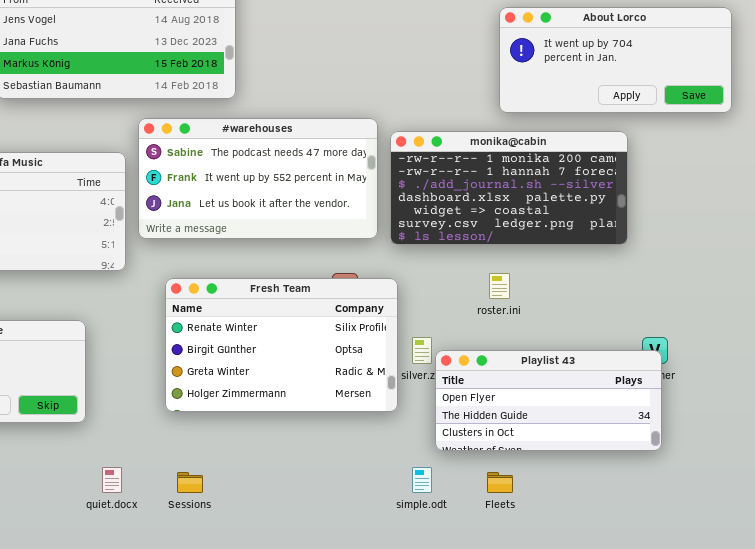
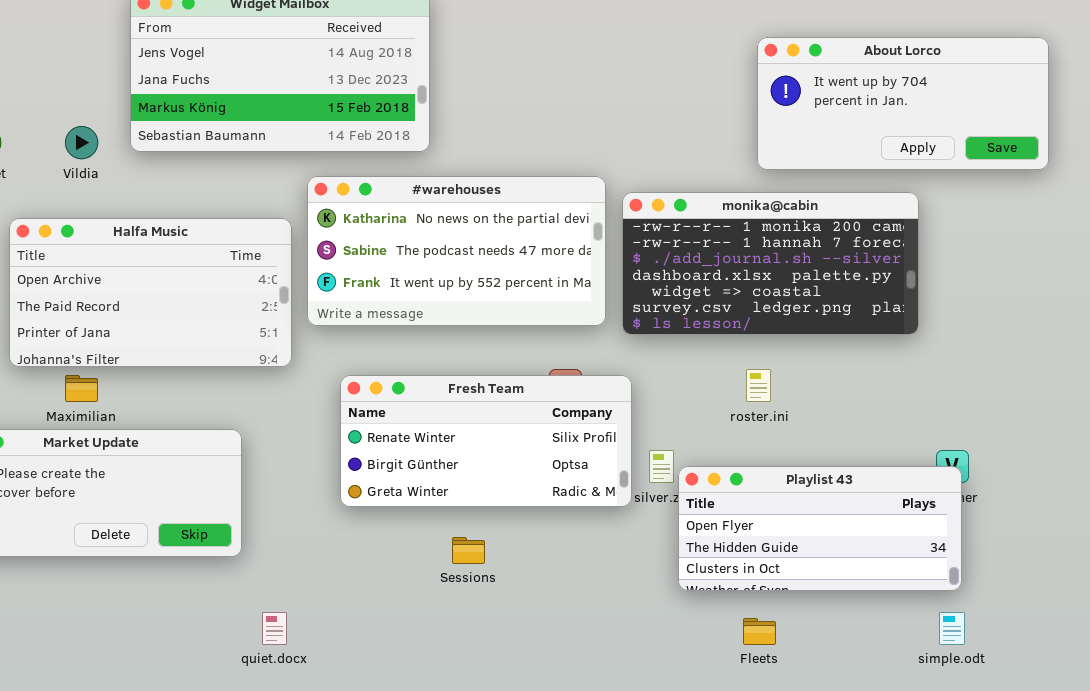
#warehouses: [138,118,378,239] -> [307,176,606,326], scrolled up 1 row
Fresh Team: [165,278,398,412] -> [340,375,632,507], resized
simple.odt: [412,467,432,493] -> [939,612,965,645], moved
Sessions: [177,472,203,493] -> [452,537,485,564], moved

